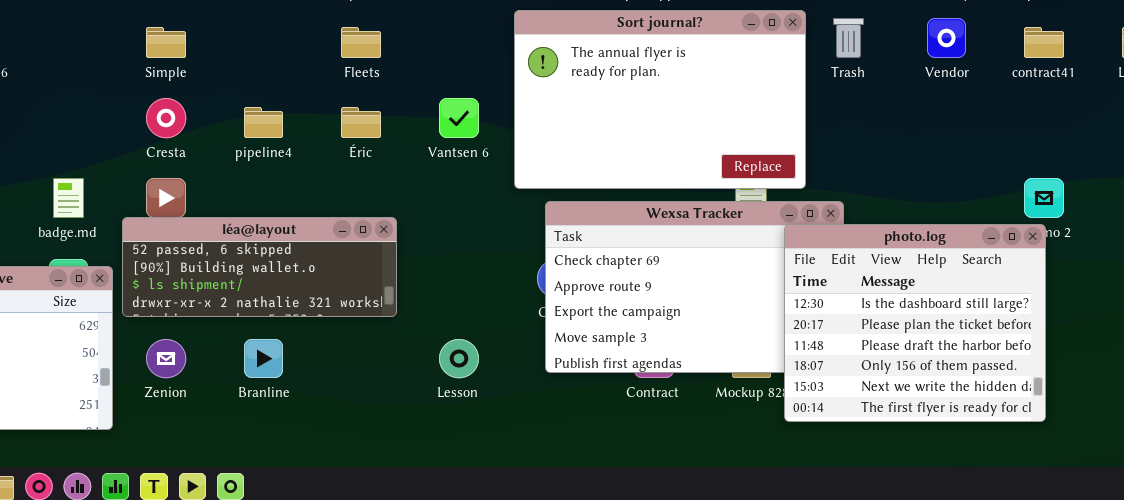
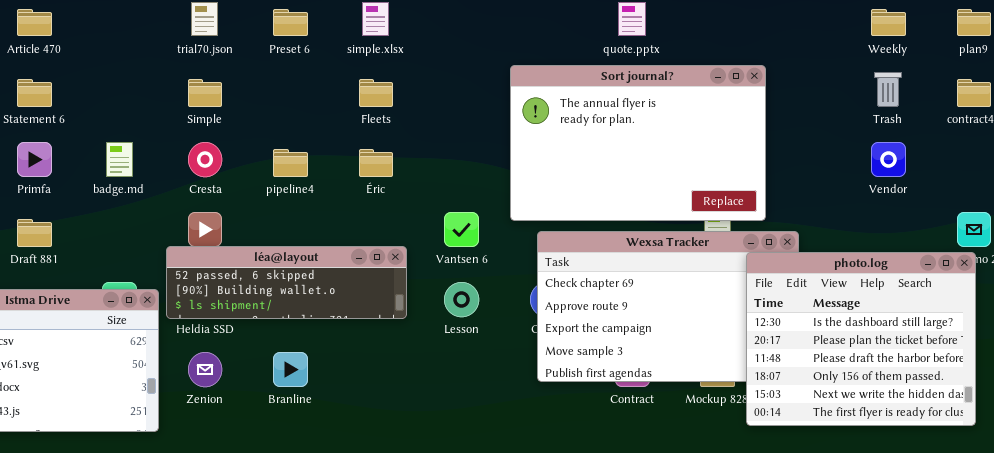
Trash: [833,18,864,58] -> [874,72,902,107], moved
Vendor: [927,18,966,58] -> [871,142,906,177], moved
Vantsen 6: [439,98,479,138] -> [444,212,479,247], moved
badge.md: [53,178,84,218] -> [106,142,133,177], moved
léa@layout: [122,217,397,317] -> [166,246,407,319], resized
Lesson: [439,339,479,378] -> [444,282,479,317], moved

